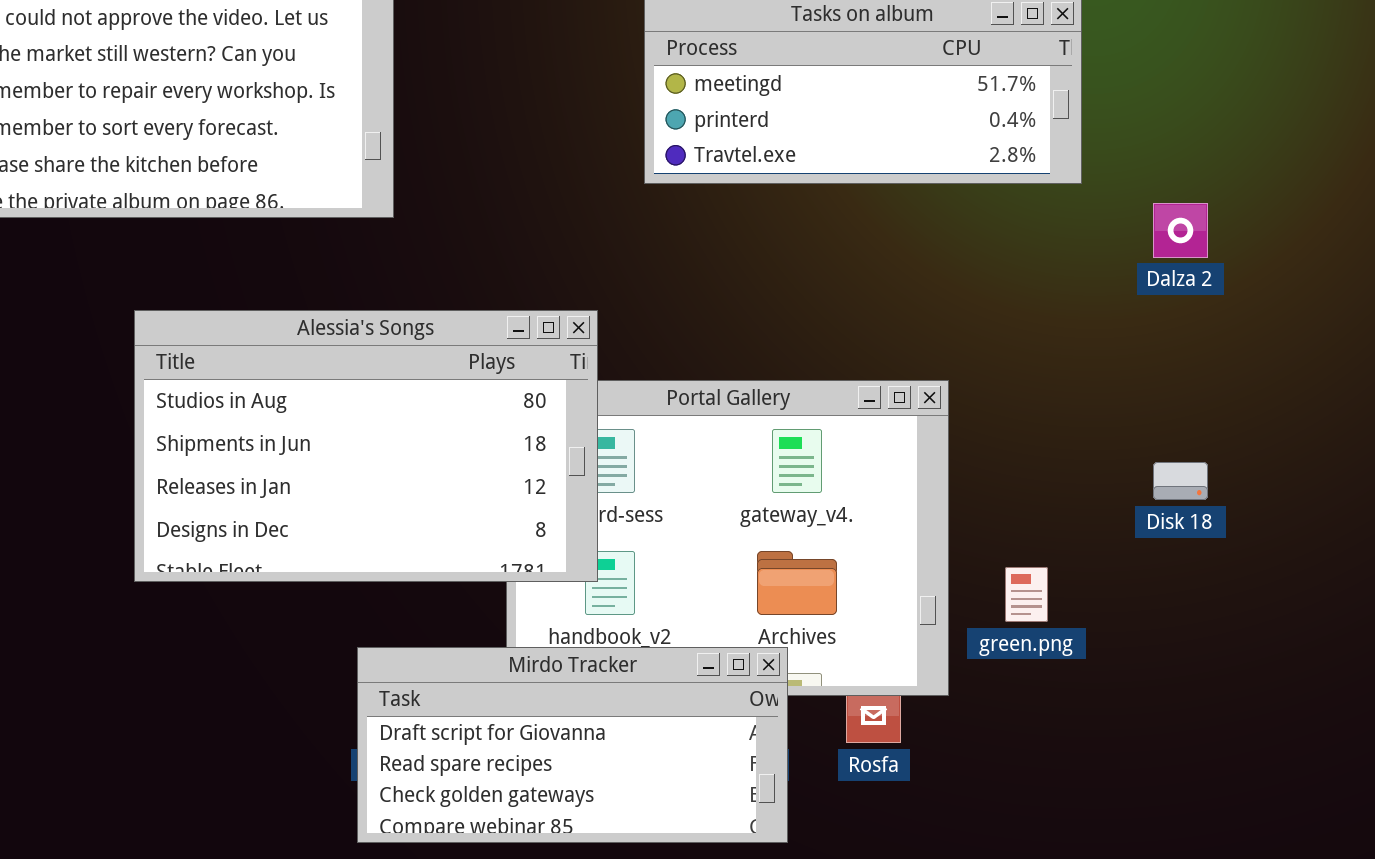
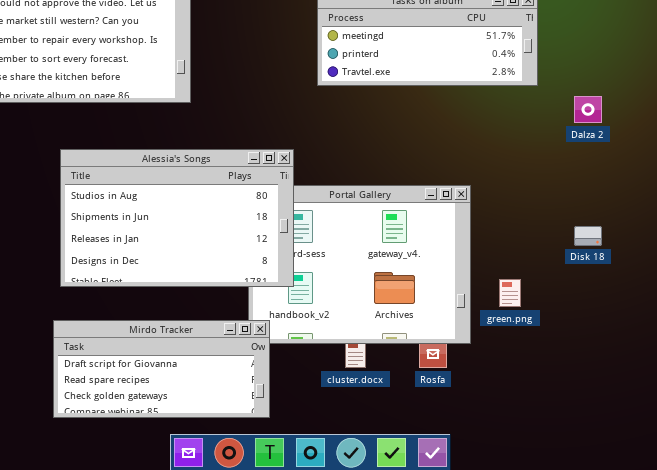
Mirdo Tracker: [357,647,788,843] -> [53,320,270,418], moved

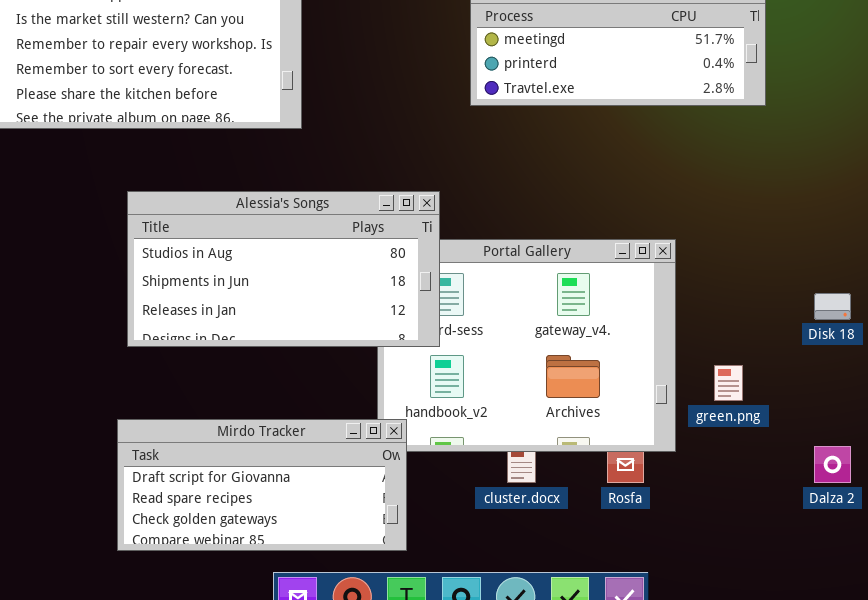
Dalza 2: [574,96,602,123] -> [814,446,851,483], moved
Alessia's Songs: [60,149,294,287] -> [127,191,440,347], resized

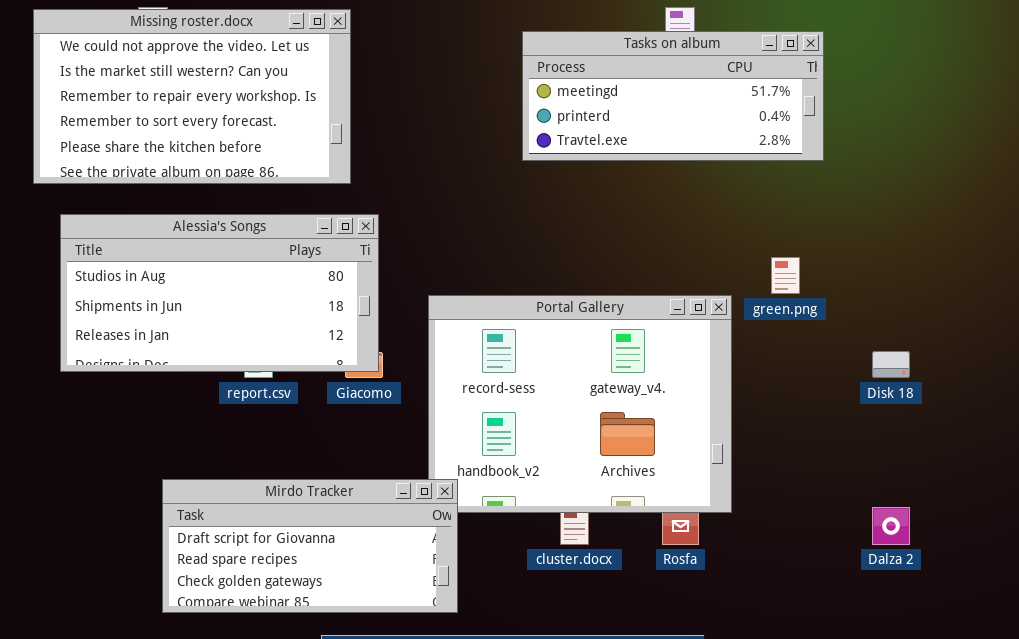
Alessia's Songs: [127,191,440,347] -> [60,214,379,372], moved
green.png: [714,365,743,401] -> [771,257,800,294], moved

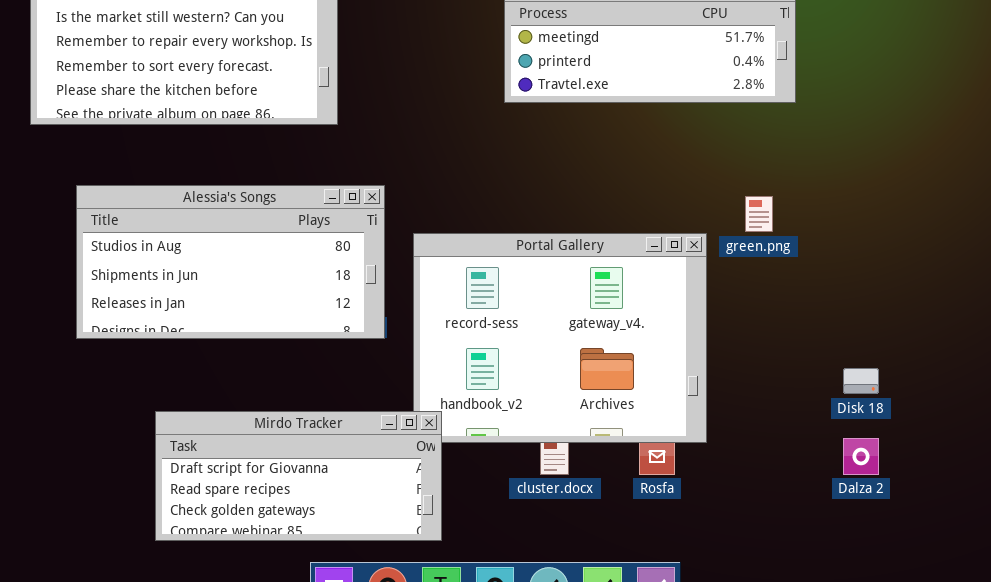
Alessia's Songs: [60,214,379,372] -> [76,185,385,339], moved
Disk 18: [872,351,910,378] -> [843,368,879,394], moved

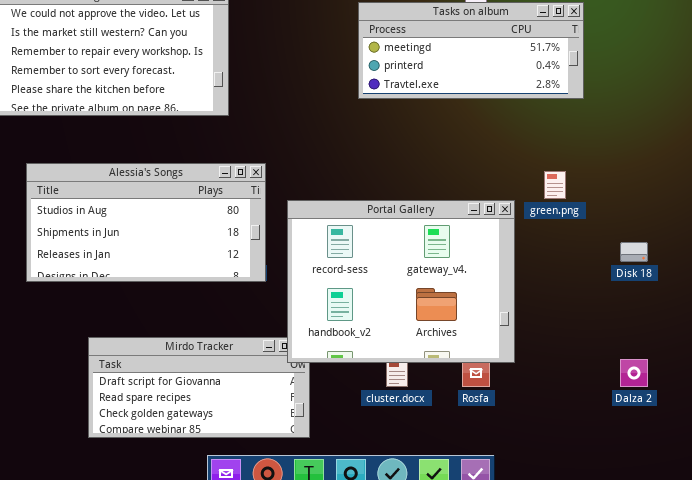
Portal Gallery: [413,233,707,443] -> [287,200,515,363], raised
Disk 18: [843,368,879,394] -> [620,242,648,262], moved

